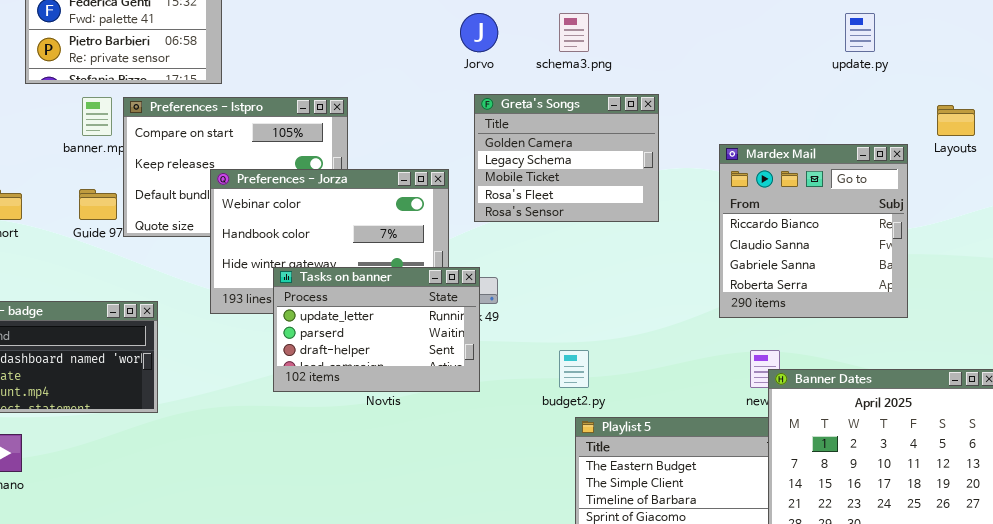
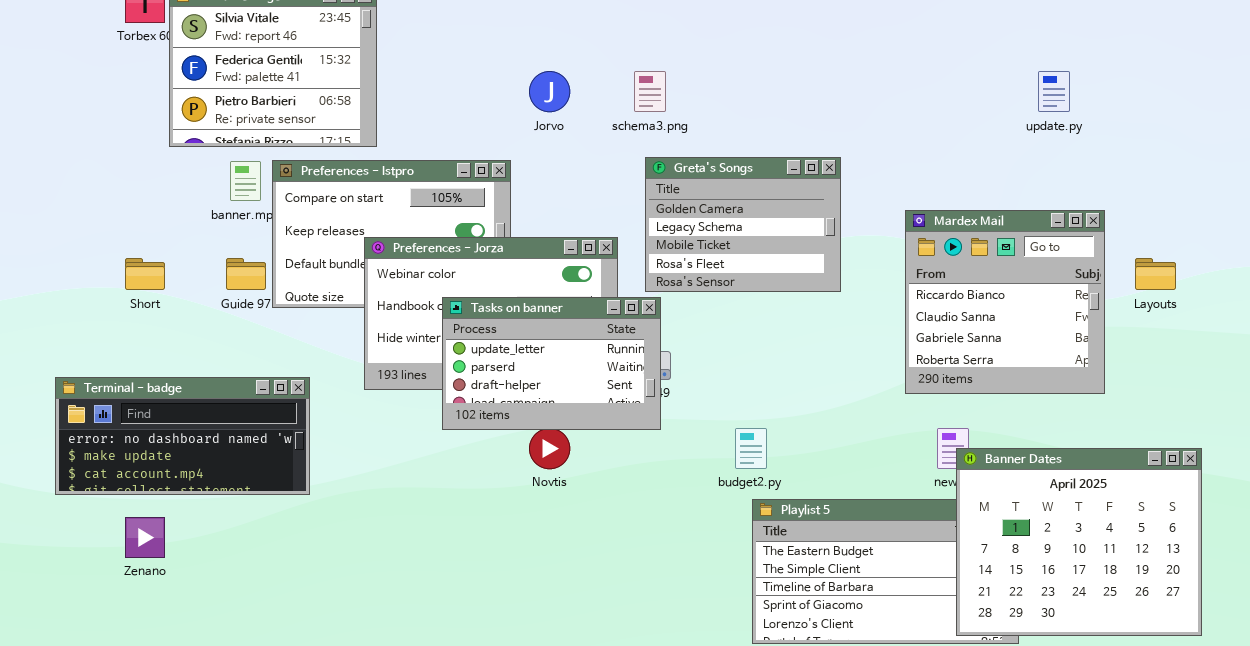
Jorvo: [460,13,498,52] -> [529,71,570,112], moved
schema3.png: [559,13,589,52] -> [634,71,666,112], moved
Layouts: [937,105,975,136] -> [1135,258,1176,290], moved
Tasks on banner: [273,267,480,392] -> [442,297,661,430], moved

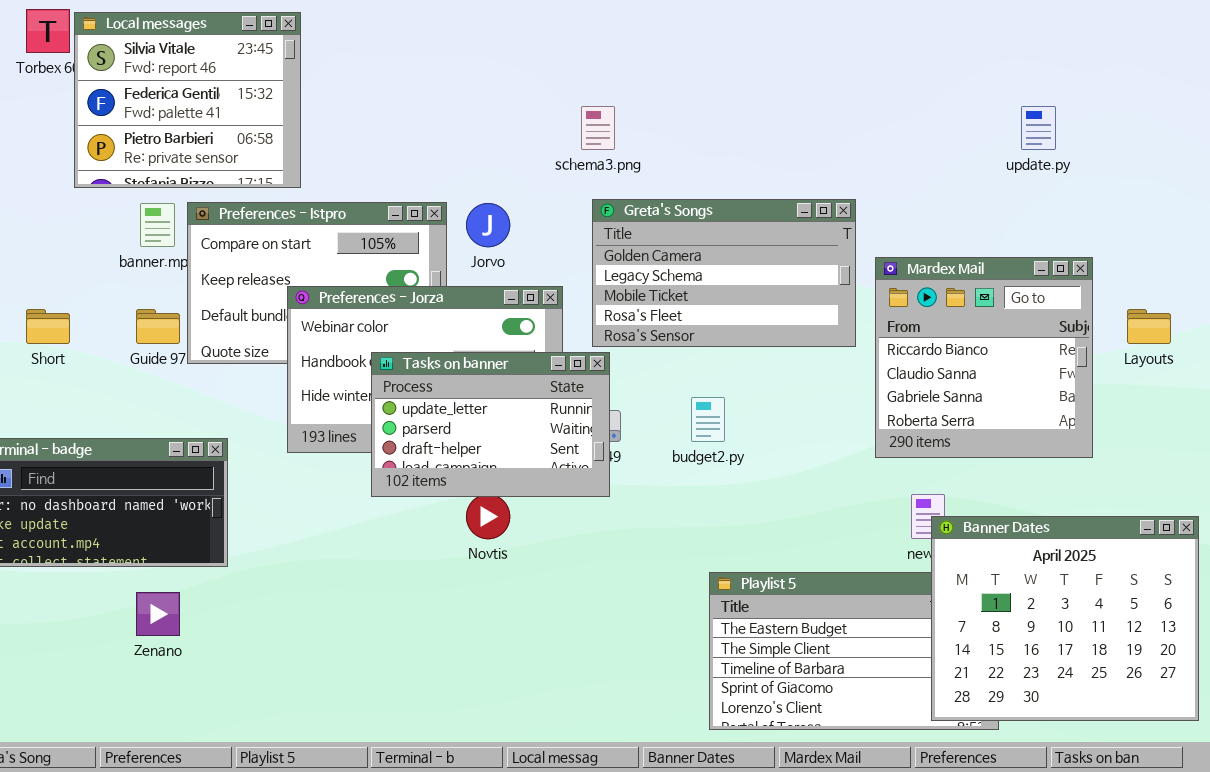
Jorvo: [529,71,570,112] -> [466,203,510,247], moved
Greta's Songs: [645,157,841,292] -> [592,199,856,347], resized
budget2.py: [735,428,767,469] -> [691,397,725,442], moved
Zenano: [125,517,165,558] -> [136,592,180,636], moved

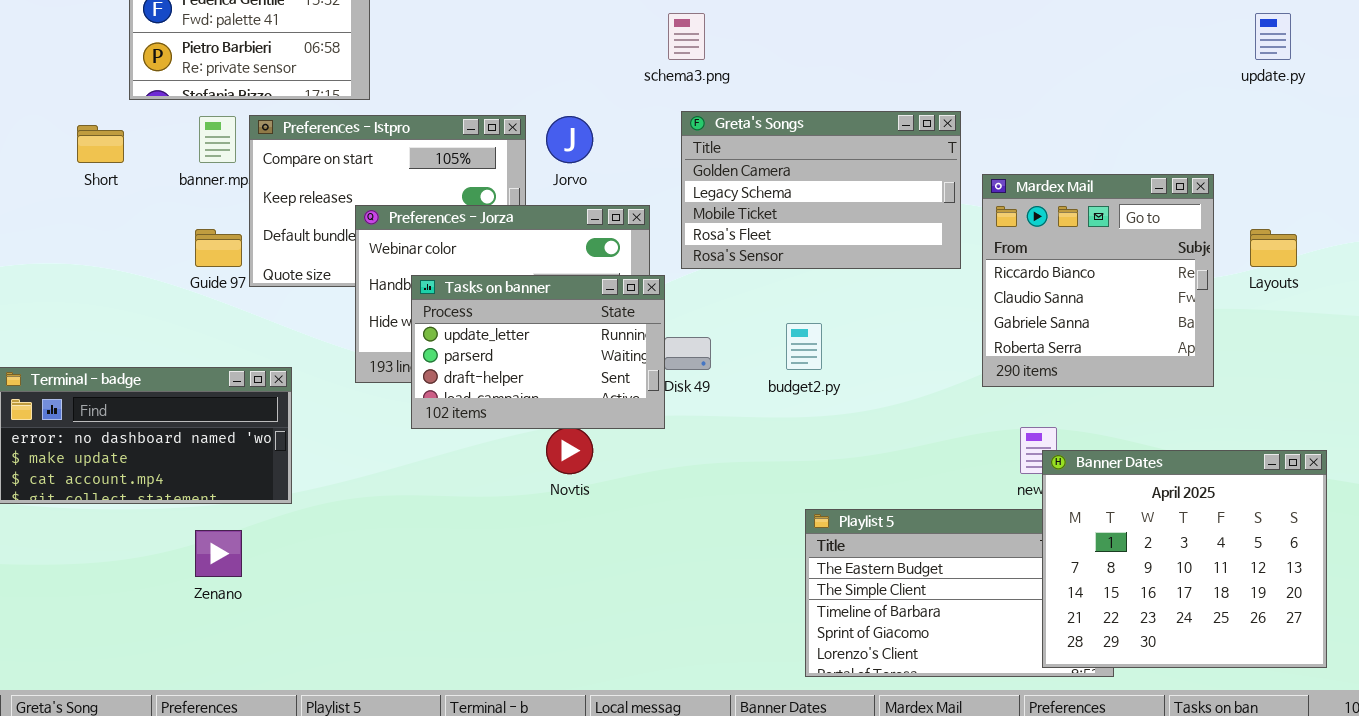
update.py: [1021,106,1056,150] -> [1255,13,1291,60], moved
Short: [26,309,70,344] -> [77,125,124,163], moved
Tasks on banner: [371,352,610,497] -> [411,275,665,429], moved

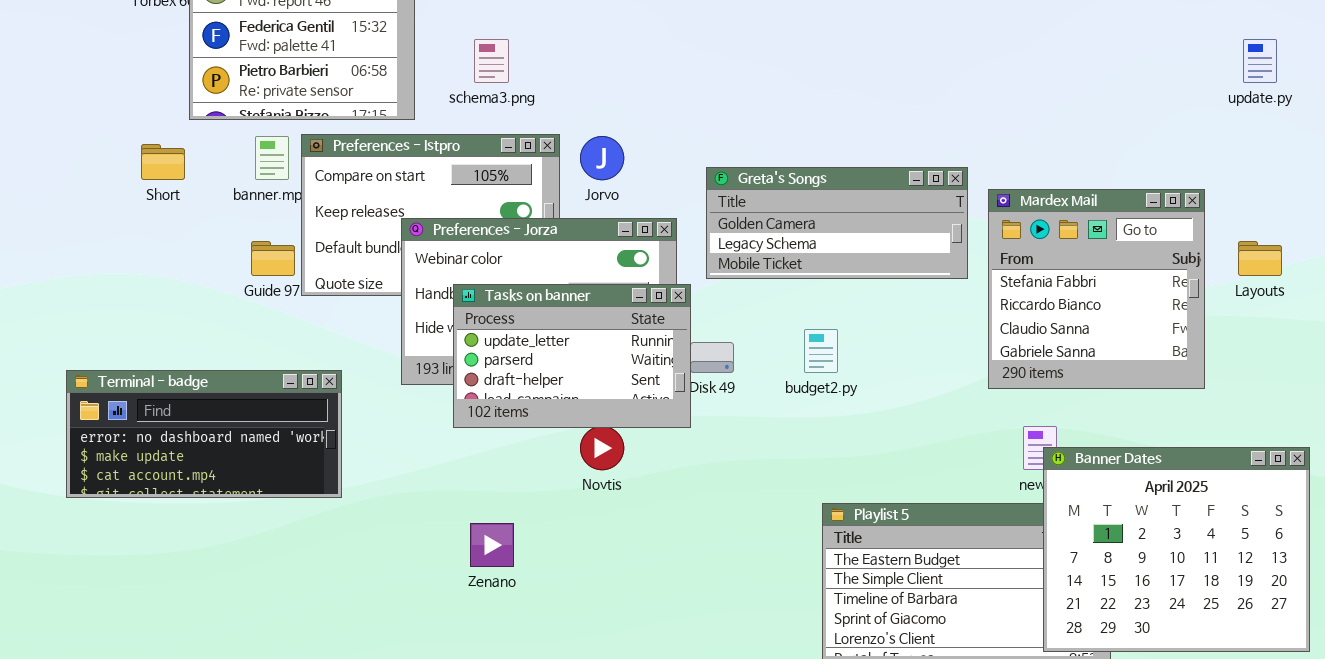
schema3.png: [668,13,705,60] -> [474,39,509,83], moved
Greta's Songs: [681,111,961,269] -> [706,167,968,279], resized
Mardex Mail: [982,174,1214,387] -> [988,189,1205,389], scrolled up 1 row
Zenano: [195,530,242,577] -> [470,523,514,567], moved

